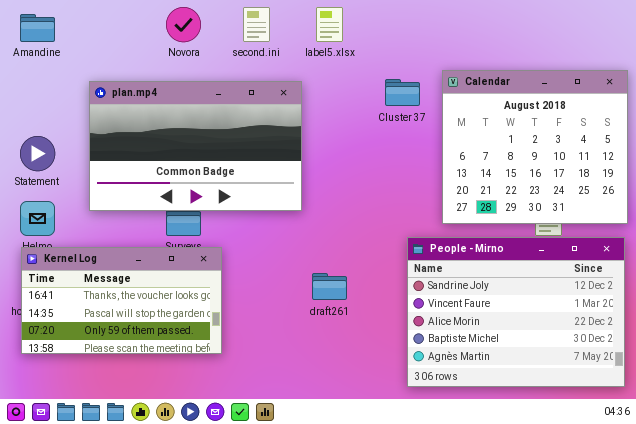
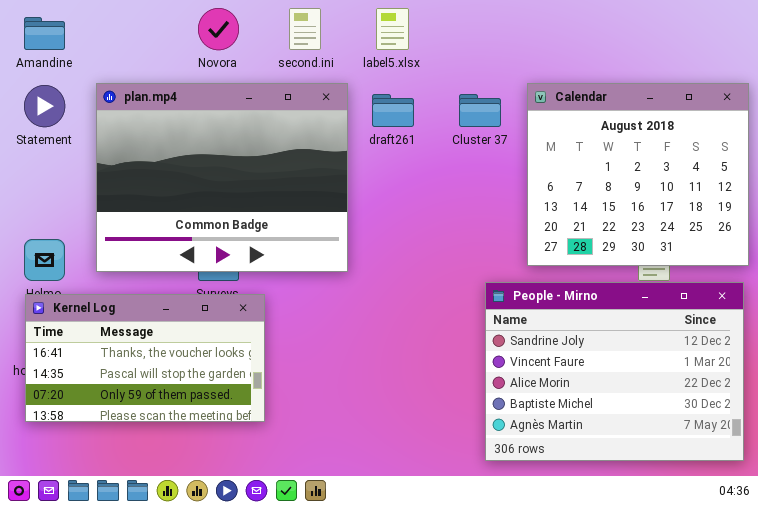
plan.mp4: [89,81,302,211] -> [96,83,348,272], moved, resized
Statement: [20,136,55,171] -> [24,85,65,127], moved
draft261: [312,273,347,300] -> [372,94,414,127], moved

